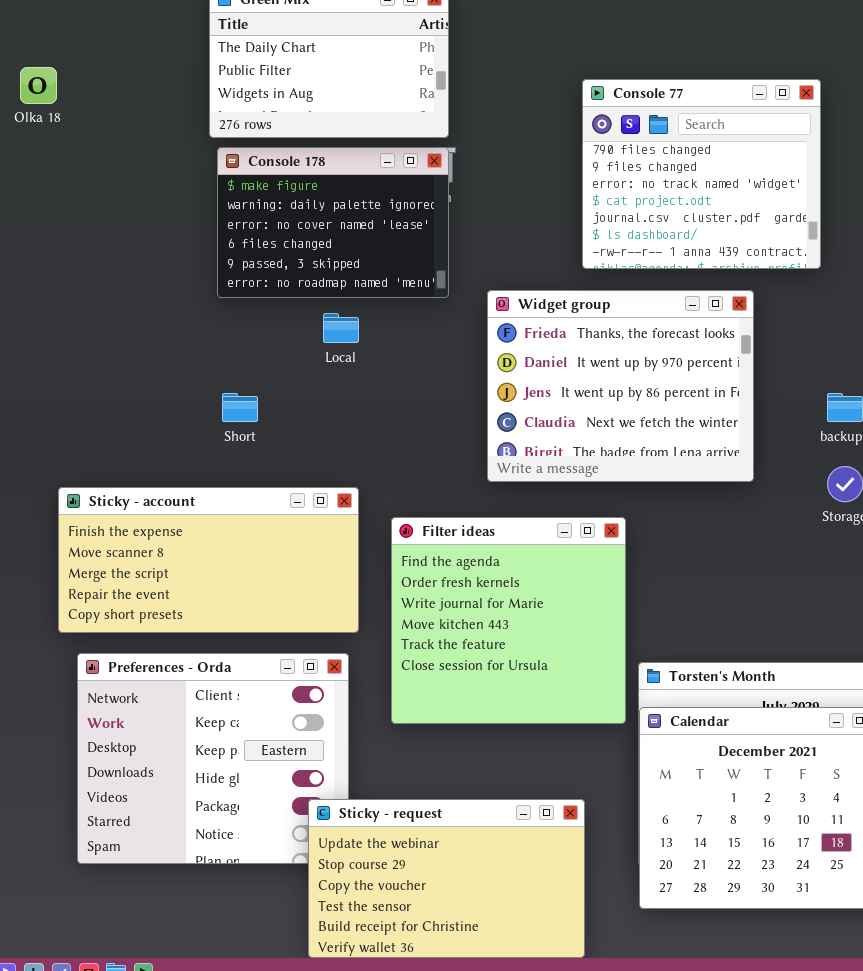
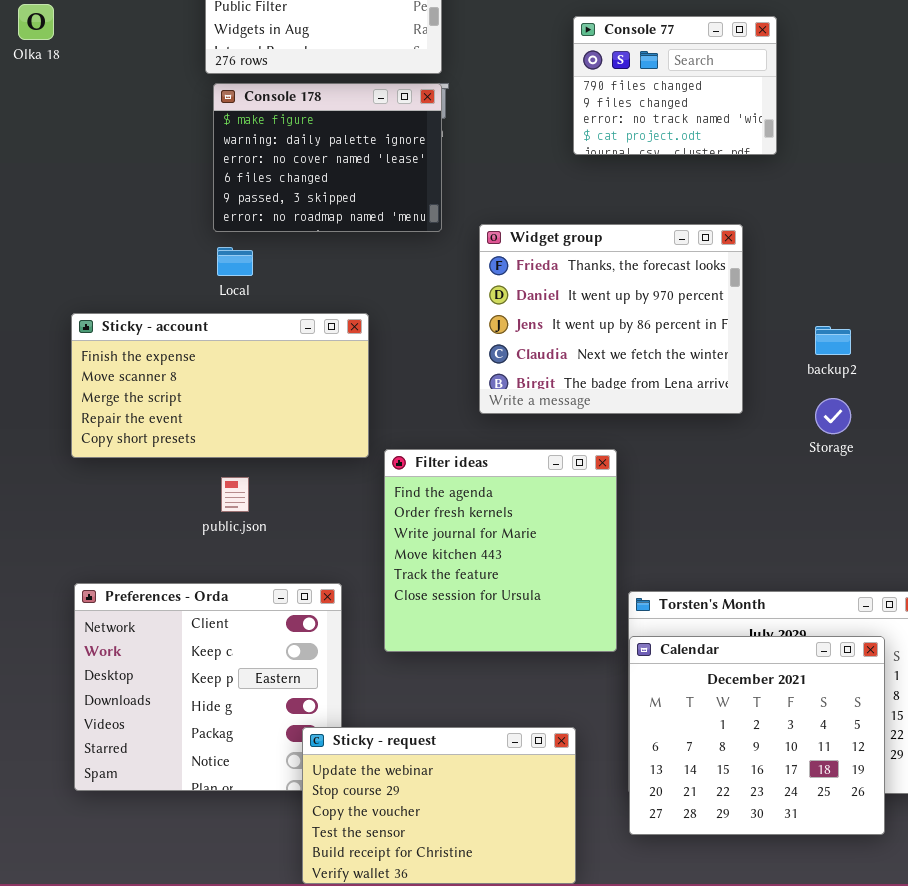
Console 77: [582,79,821,269] -> [573,16,777,155], resized
Local: [323,313,359,343] -> [217,247,253,276], moved
Sticky - account: [58,487,359,633] -> [71,313,369,458], moved

